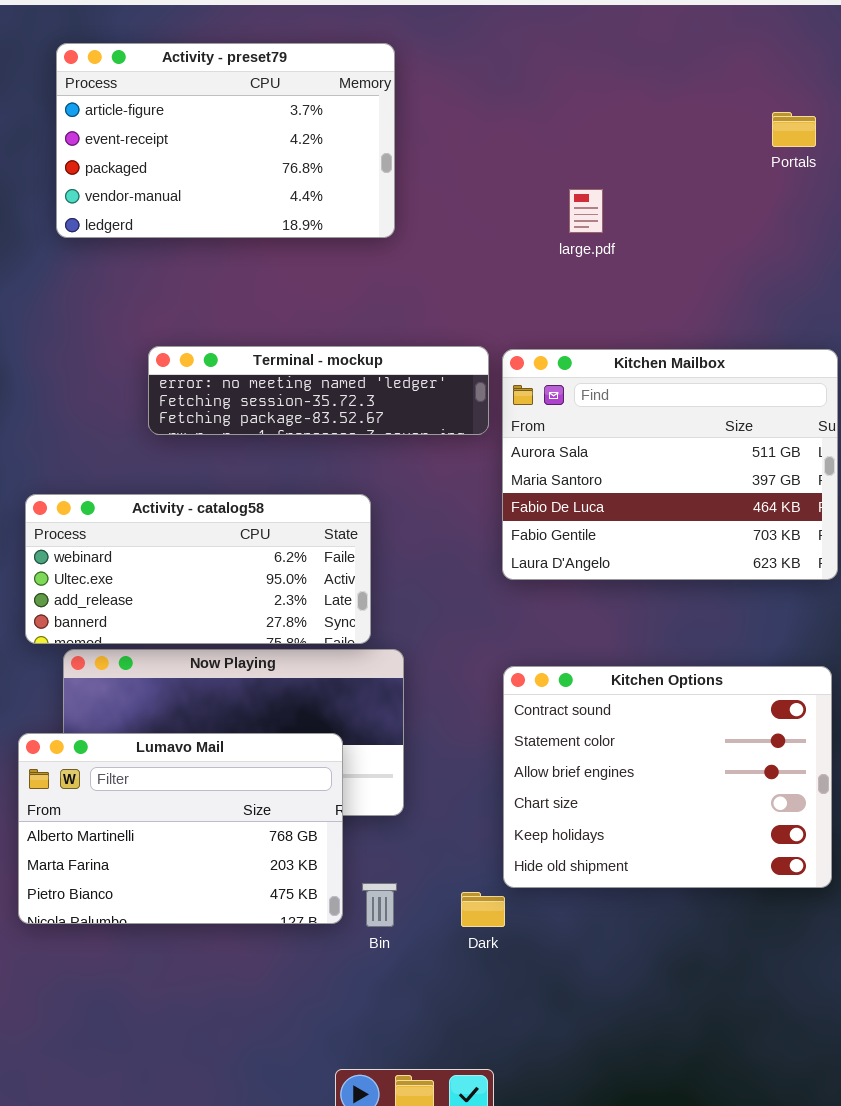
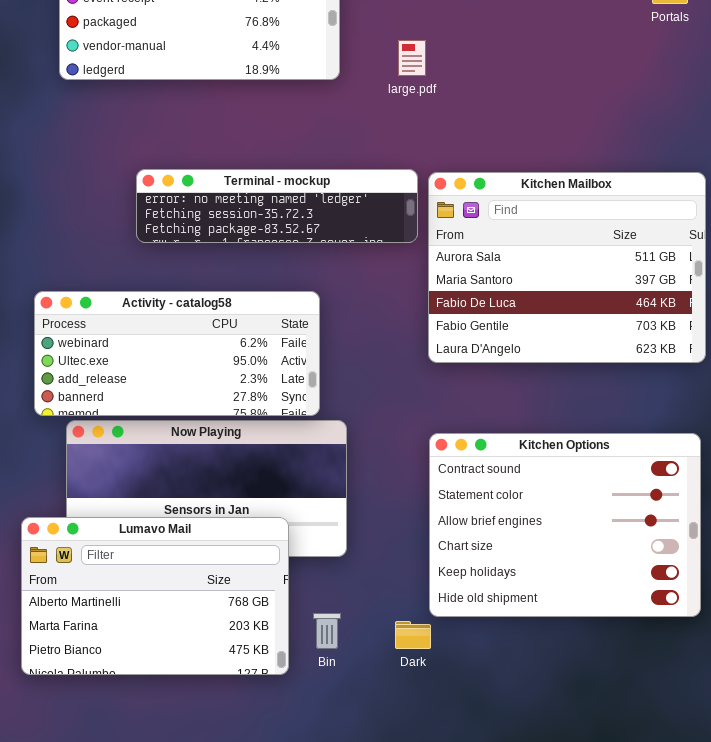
large.pdf: [569,189,603,233] -> [398,40,426,76], moved
Lumavo Mail: [18,733,343,924] -> [21,517,289,675], moved

